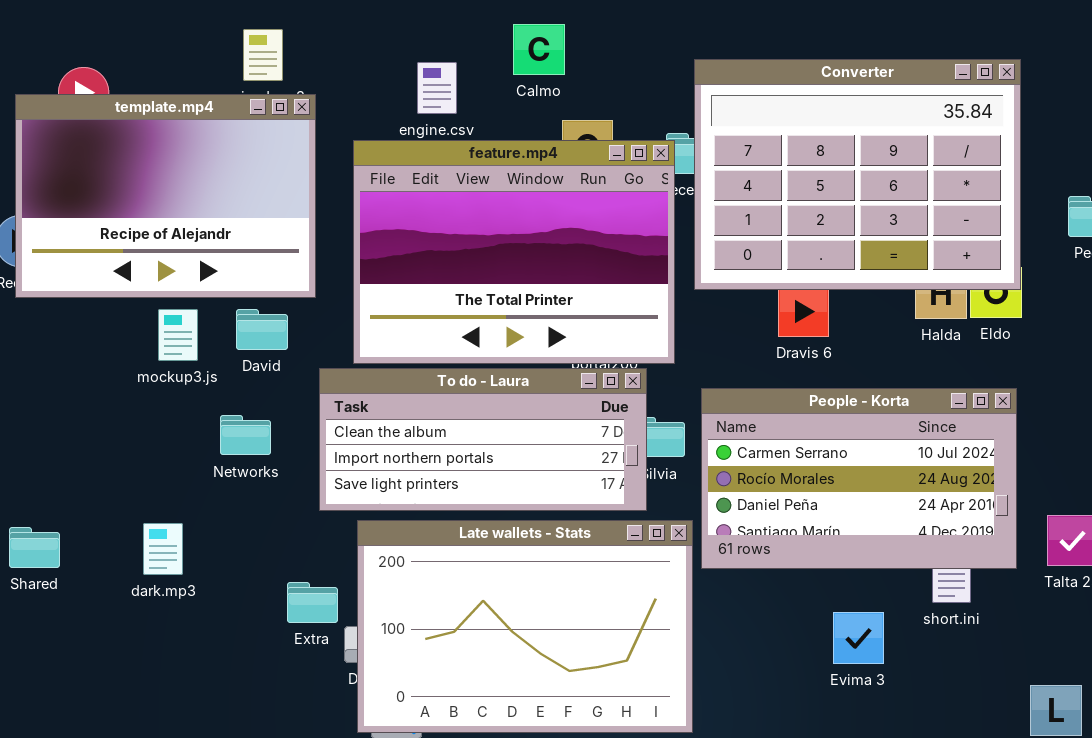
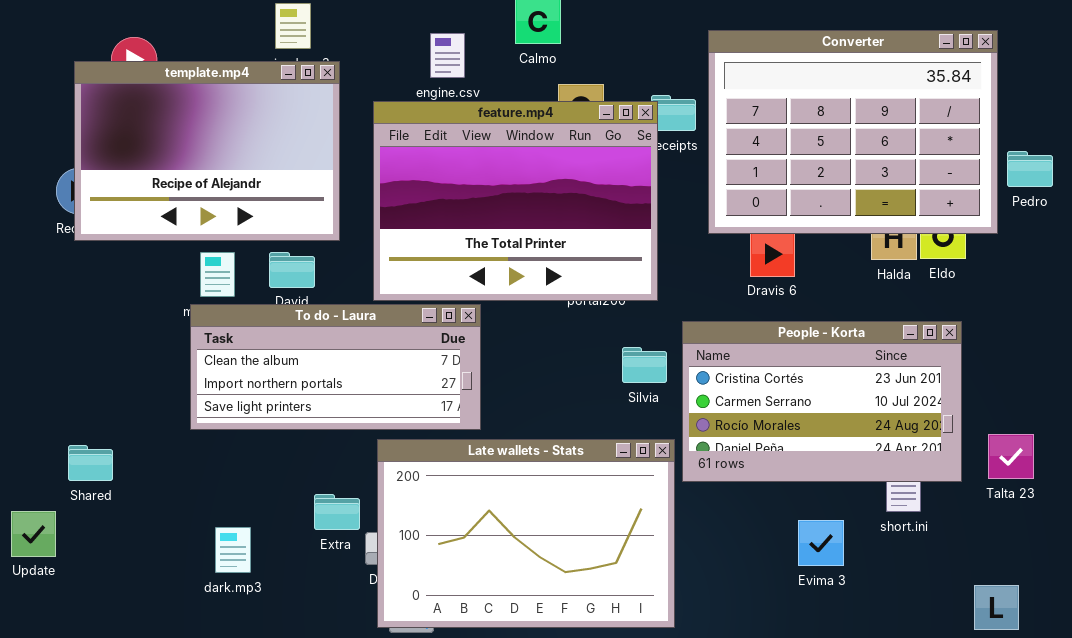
Converter: [694,59,1021,290] -> [708,30,998,234], moved
To do - Laura: [319,368,647,511] -> [190,304,481,430], moved
People - Korta: [701,388,1017,569] -> [682,321,962,482], scrolled up 1 row
dark.mp3: [143,523,183,575] -> [215,527,251,573], moved

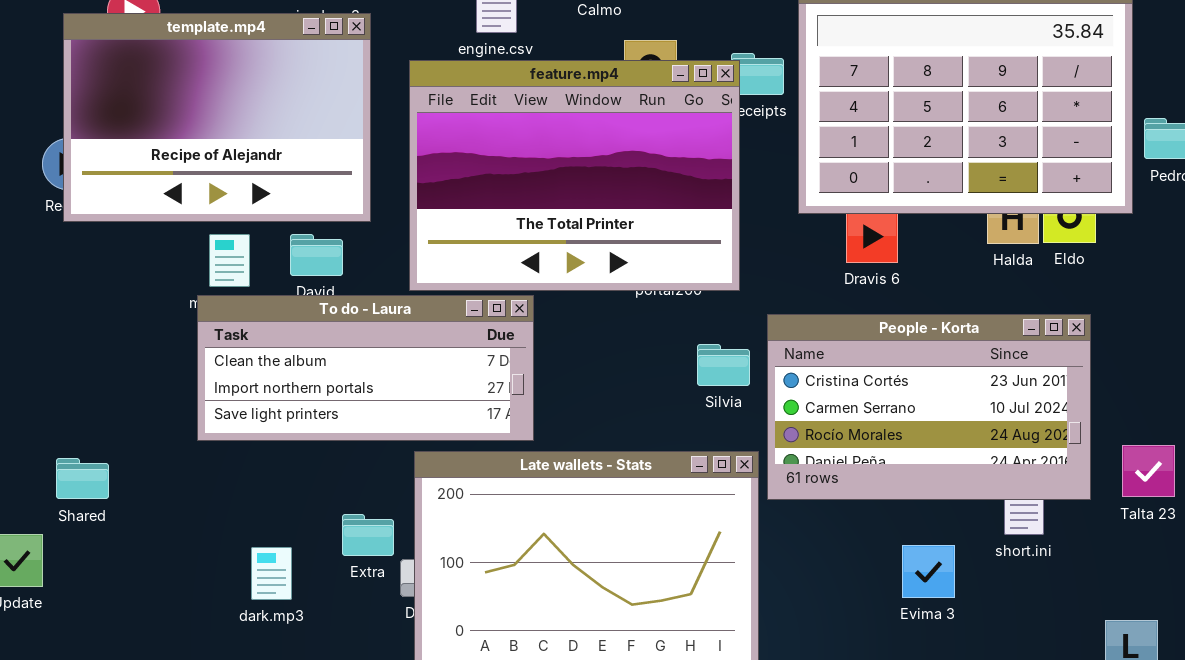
dark.mp3: [215,527,251,573] -> [251,547,292,600], moved

